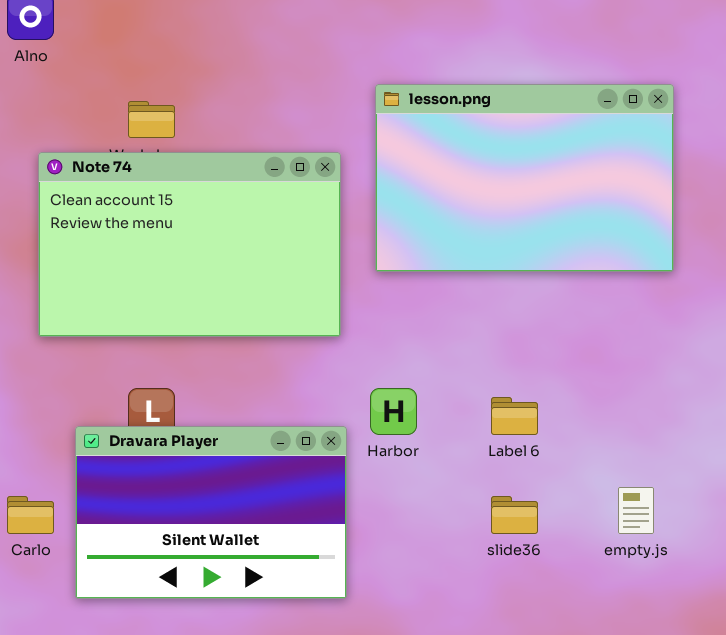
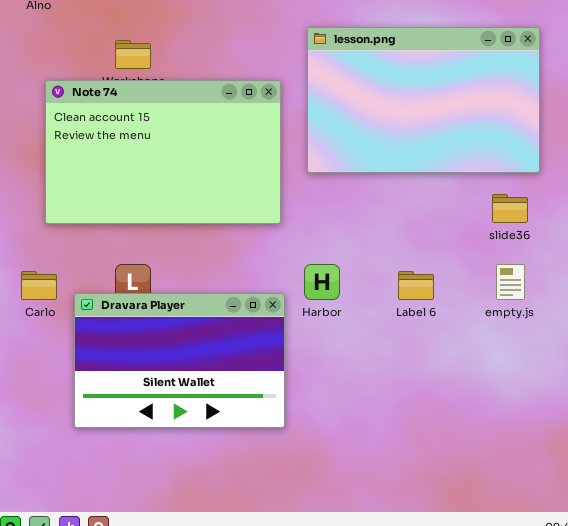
empty.js: [618,487,654,534] -> [496,264,525,300], moved
Carlo: [7,496,54,534] -> [21,271,57,300], moved
slide36: [491,496,538,534] -> [492,194,528,223], moved

